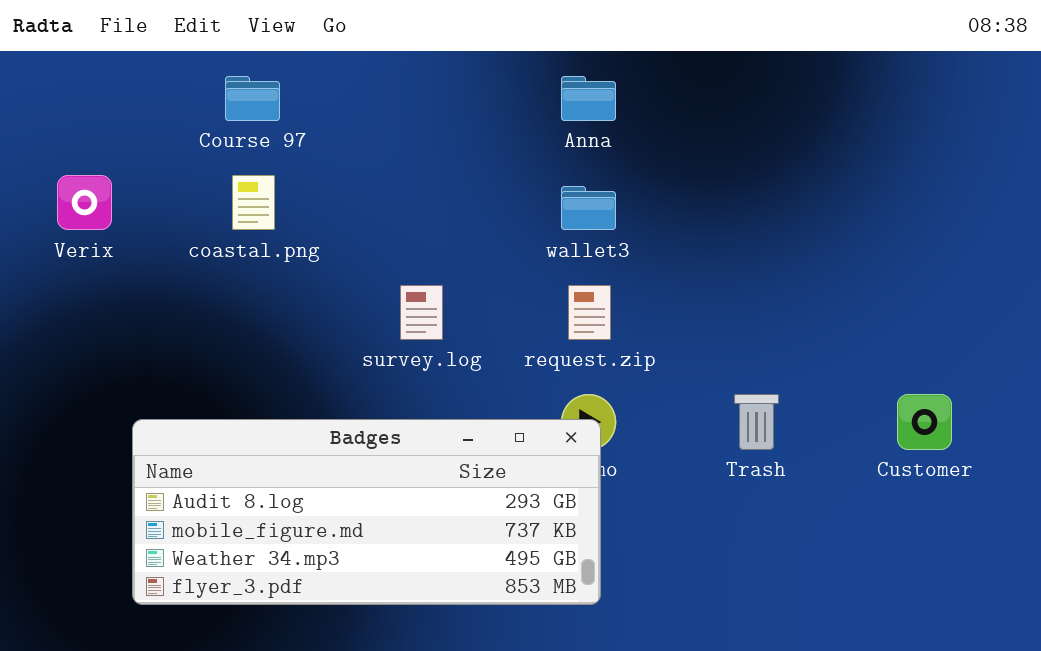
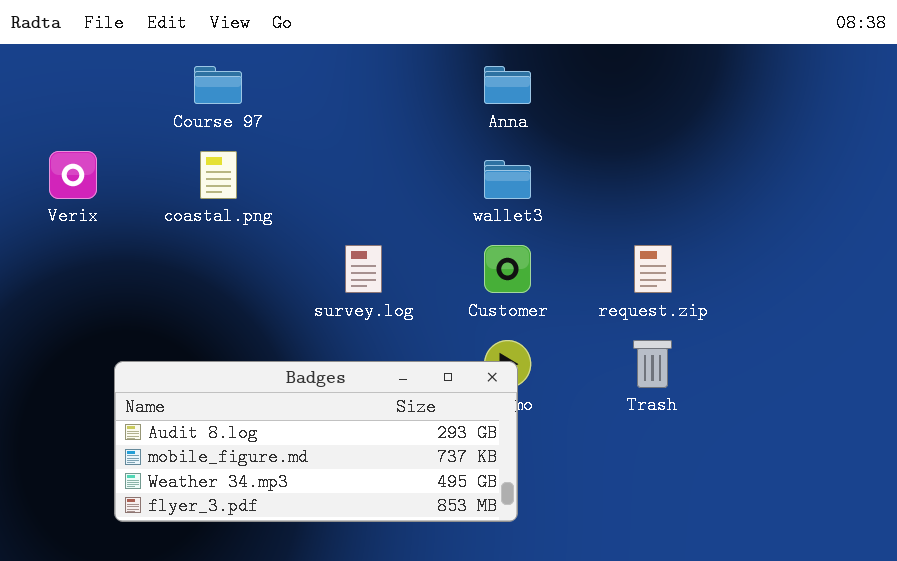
request.zip: [568,285,611,340] -> [634,245,672,293], moved
Customer: [897,394,952,450] -> [484,245,531,293], moved

